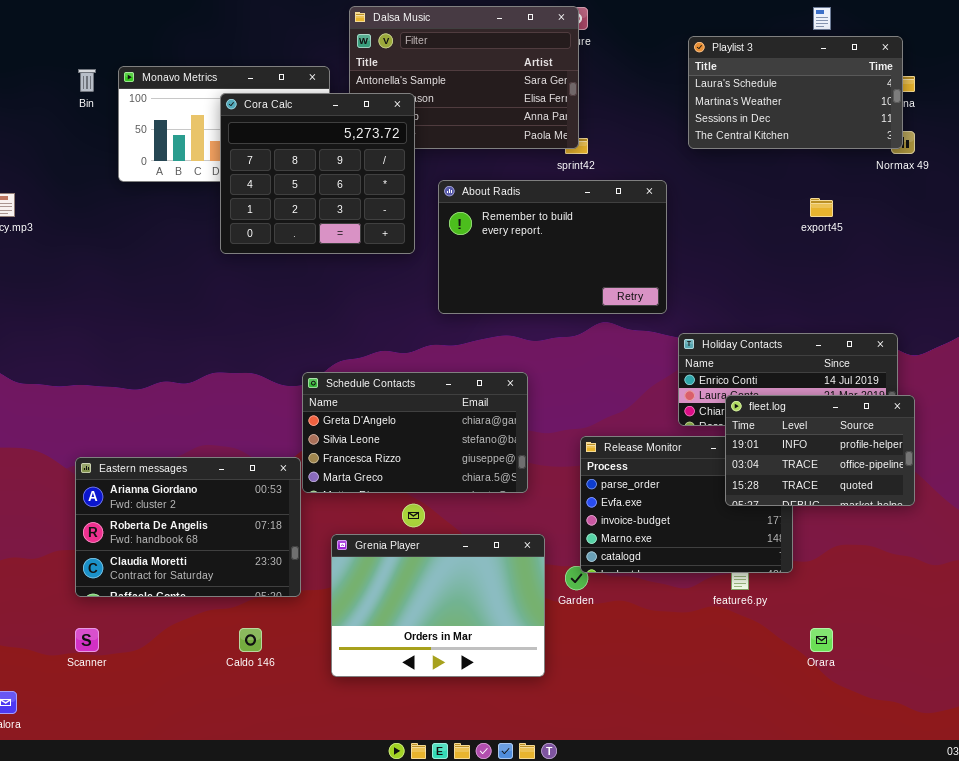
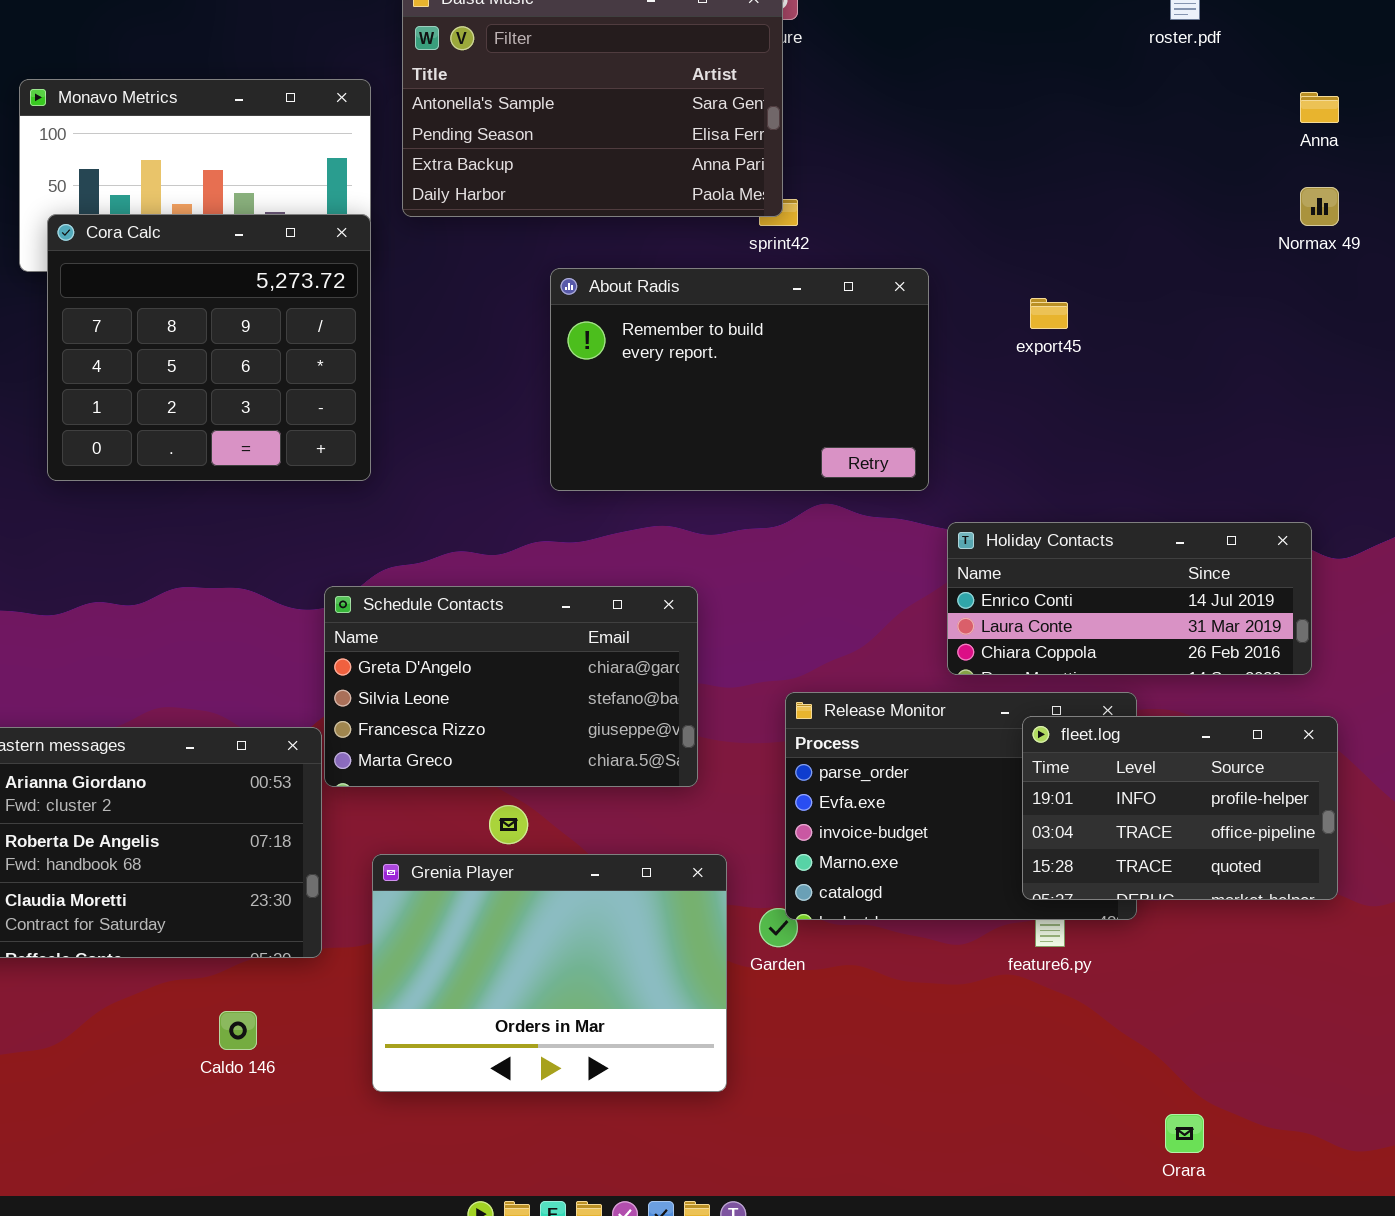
Playlist 3: [688,36,903,149] -> none, closed
Cora Calc: [220,93,415,254] -> [47,214,371,481], moved
export45: [810,198,833,217] -> [1030,298,1068,329], moved
fleet.log: [725,395,915,506] -> [1022,716,1338,900], moved
Orara: [810,628,833,652] -> [1165,1114,1204,1153], moved

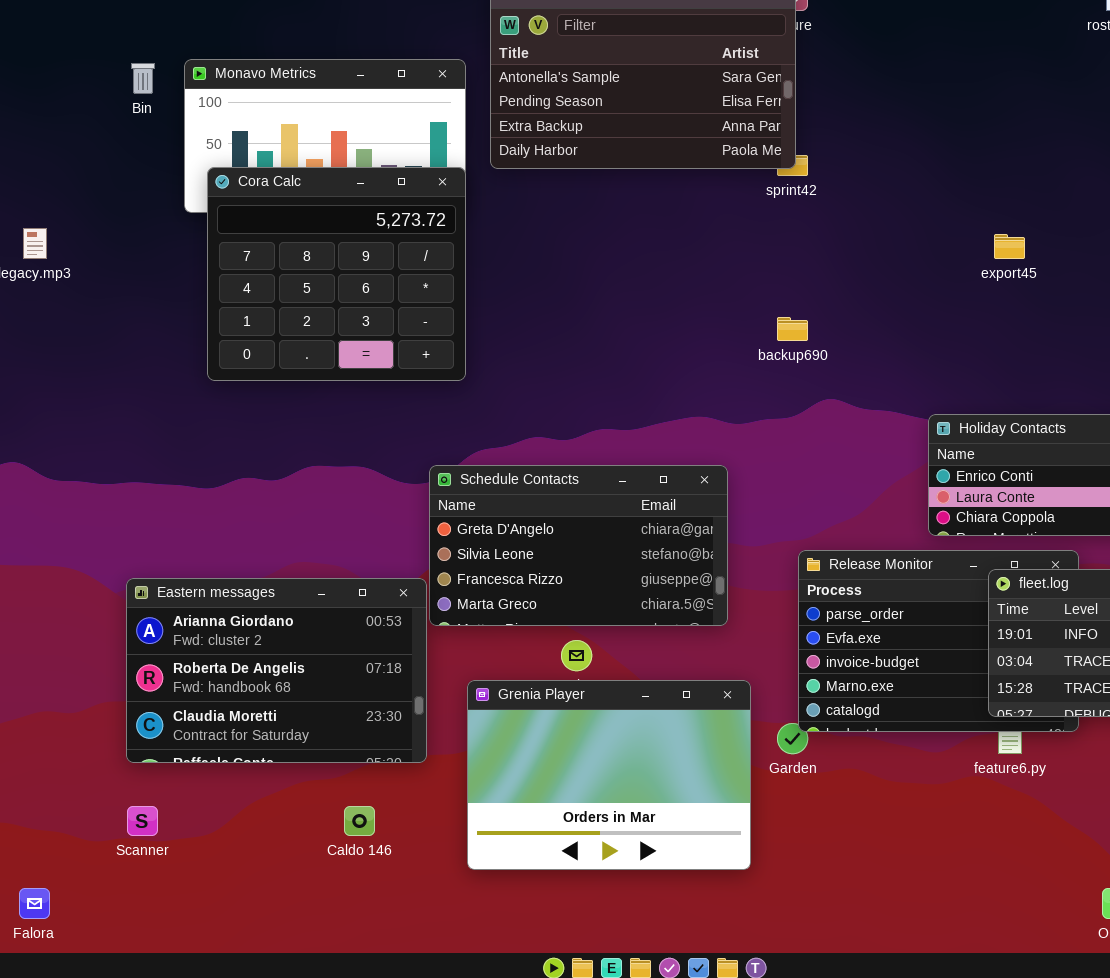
About Radis: [550,268,929,491] -> none, closed

